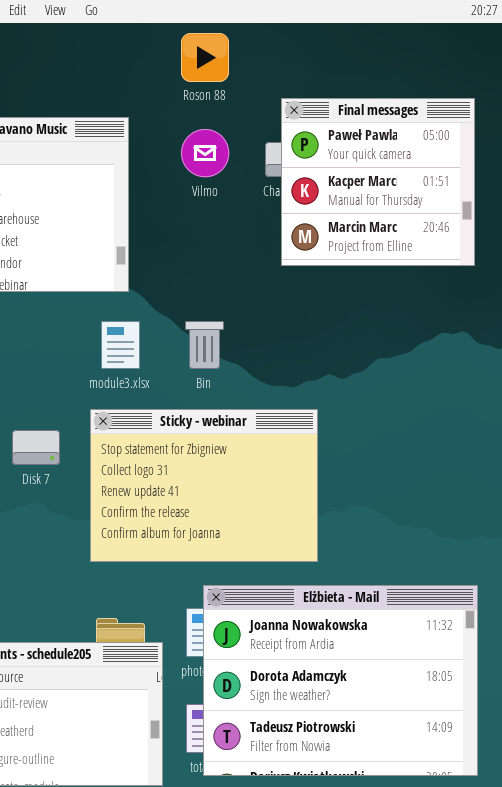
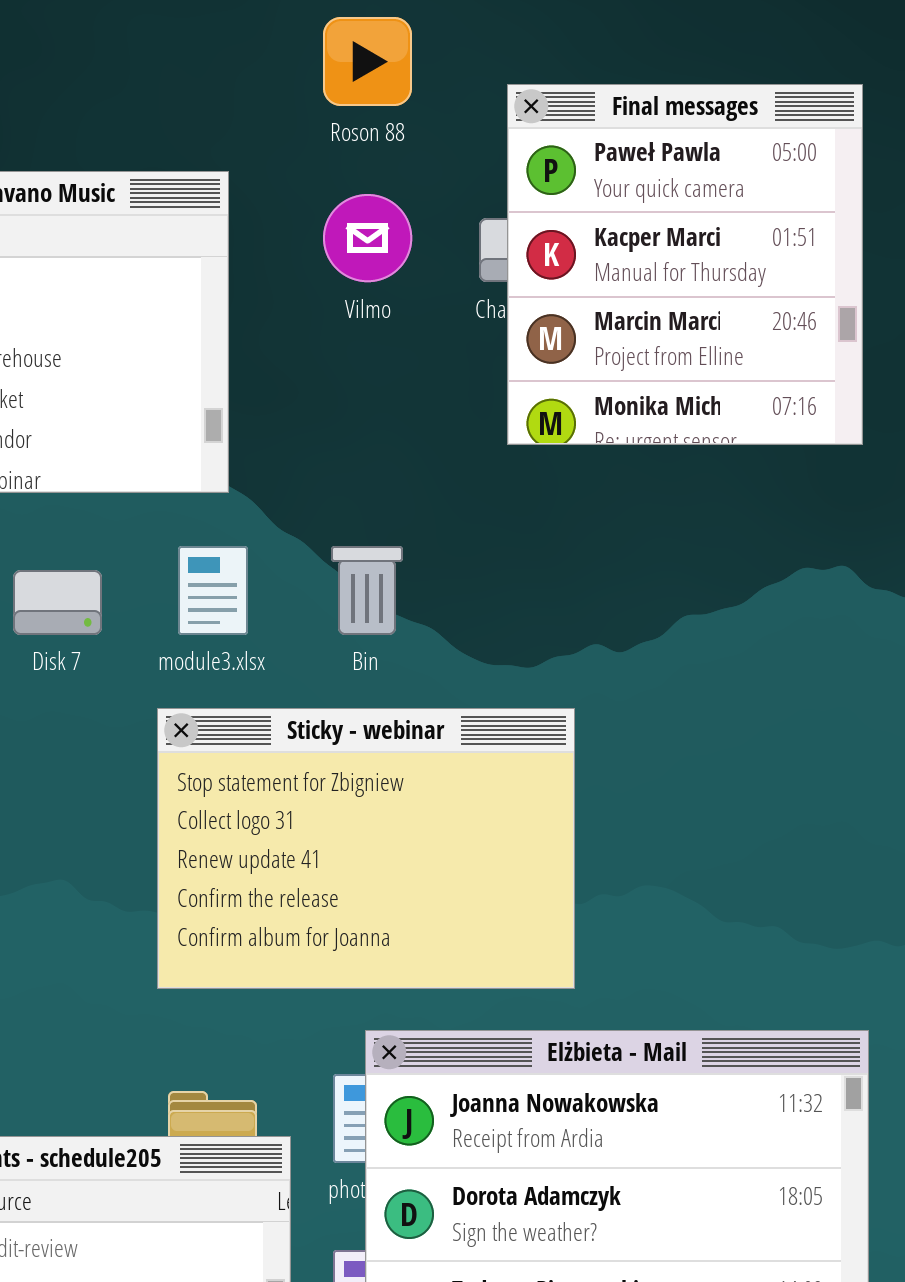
Final messages: [281,98,475,266] -> [507,84,863,445], resized
Disk 7: [12,430,60,465] -> [13,570,102,635], moved

